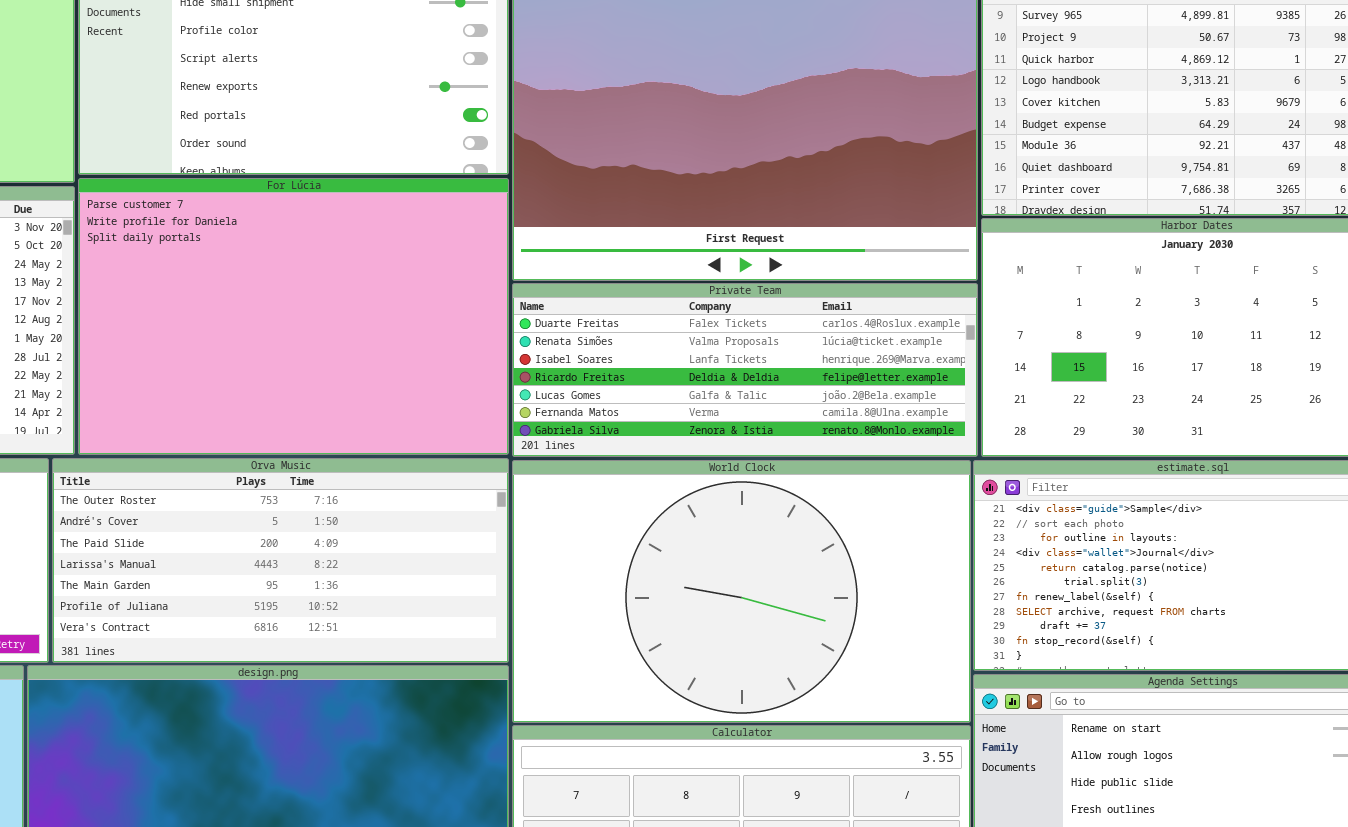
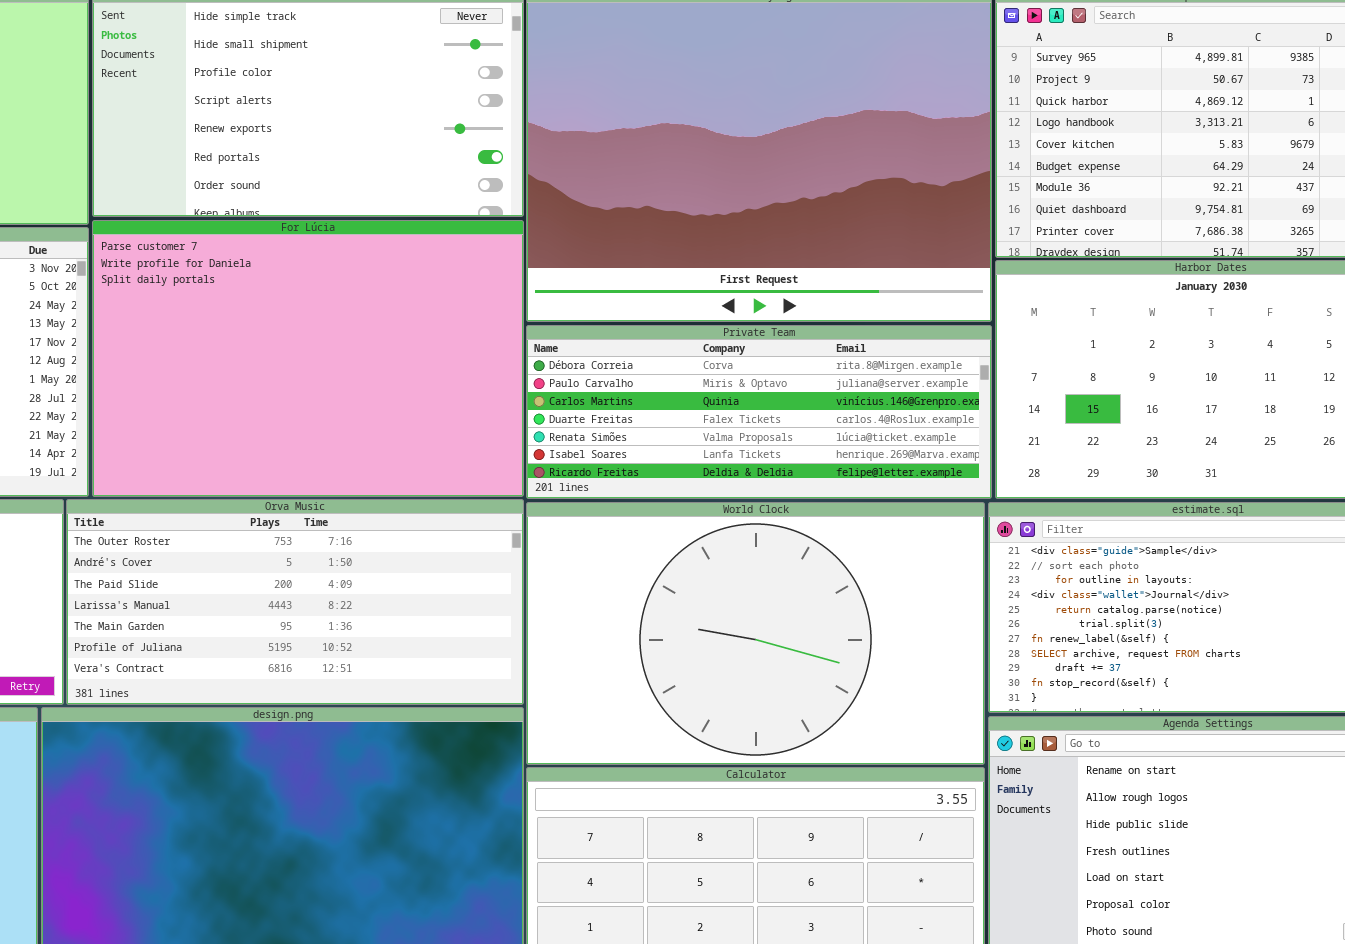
Private Team: [512,283,978,457] -> [526,325,992,499], scrolled up 3 rows

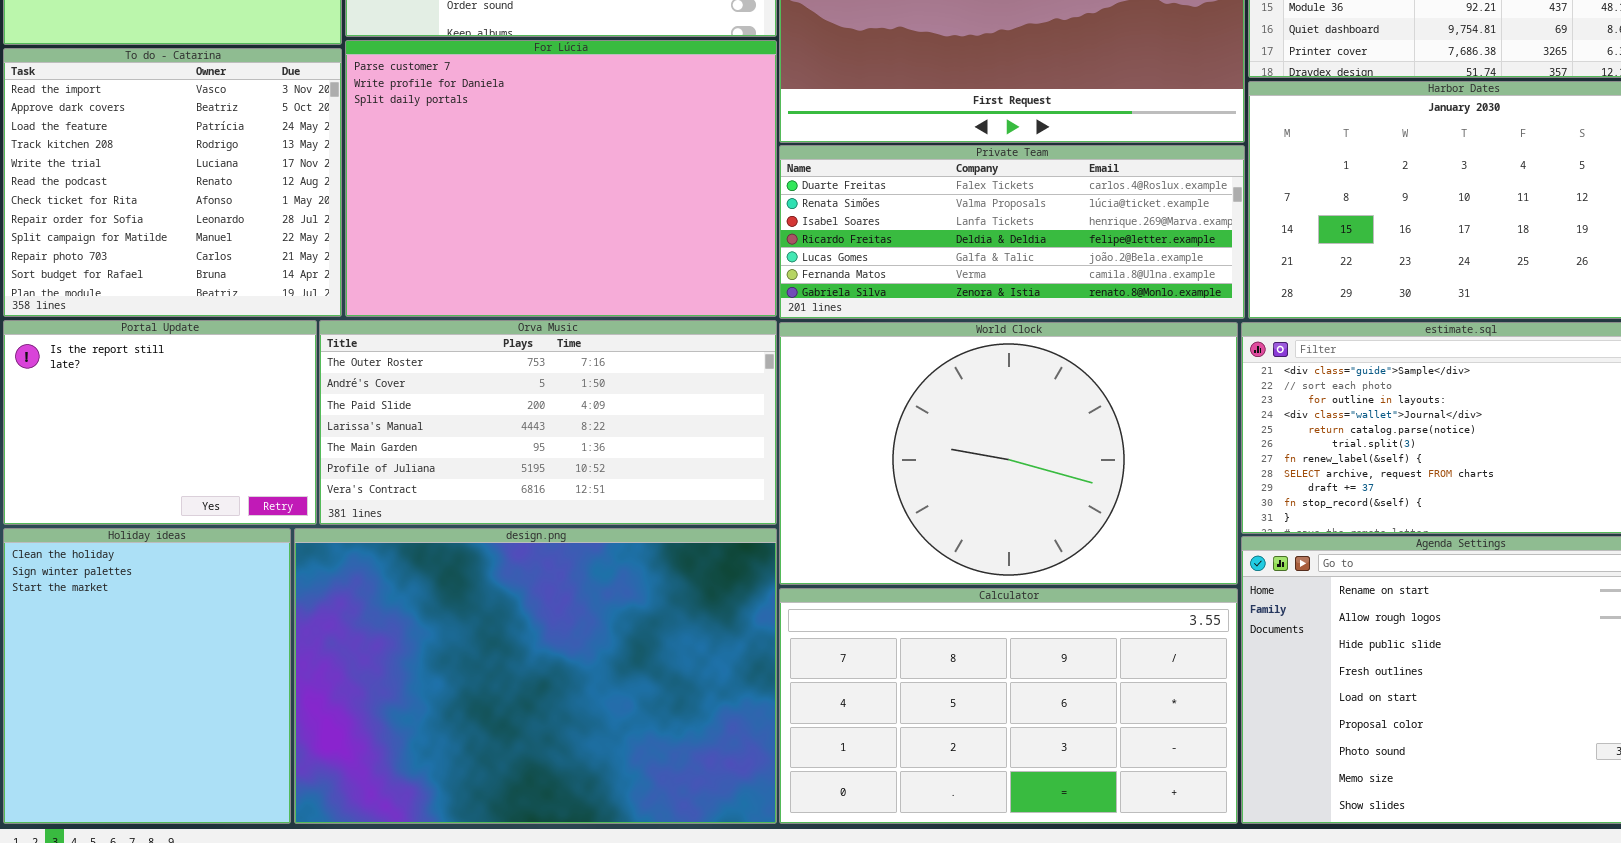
Private Team: [526,325,992,499] -> [779,145,1245,319], scrolled down 3 rows

